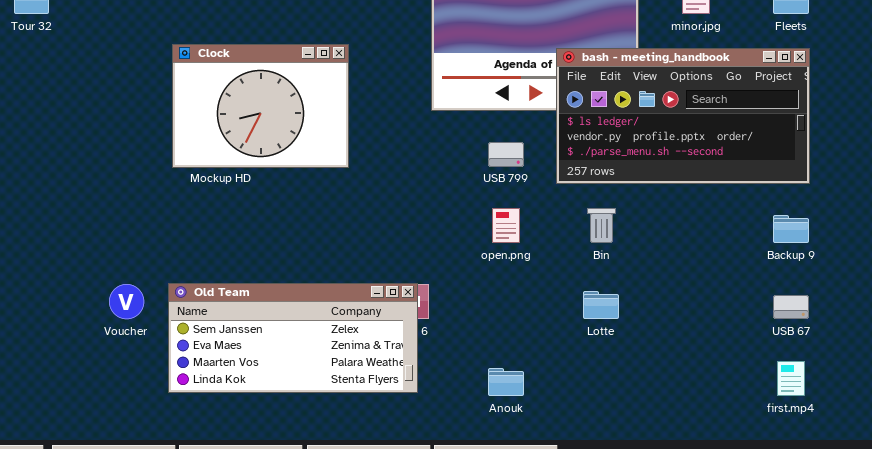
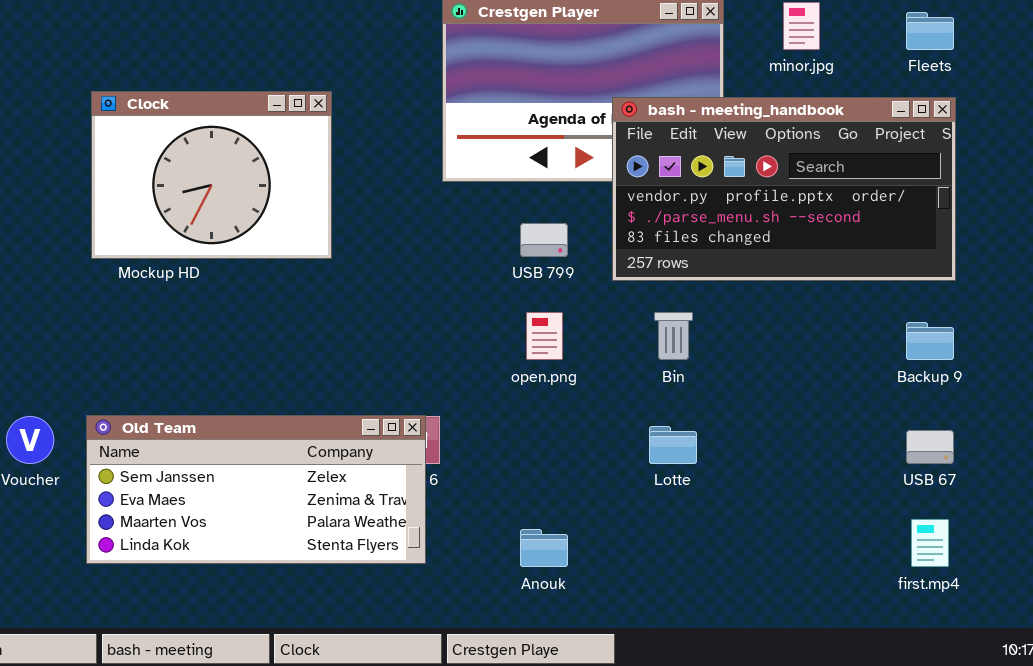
bash - meeting_handbook: [556,48,810,184] -> [612,97,956,281], scrolled down 1 row

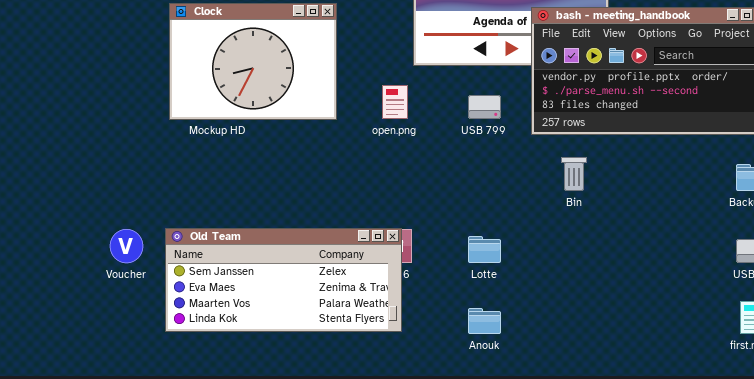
open.png: [526,312,563,360] -> [382,85,408,119], moved
Lotte: [649,426,697,464] -> [468,236,501,263], moved

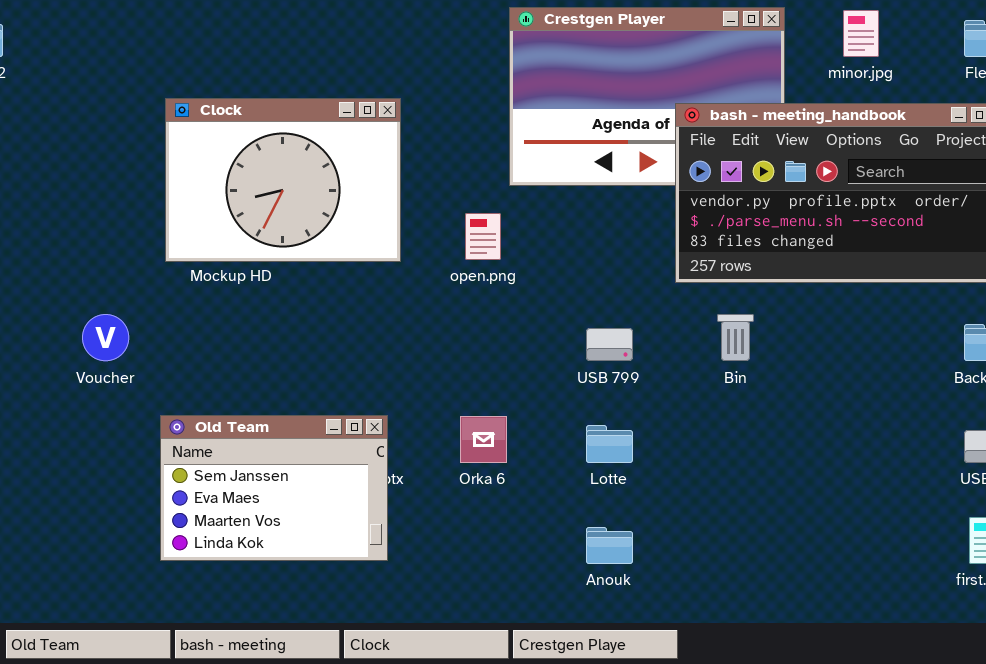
USB 799: [468,95,501,119] -> [586,328,633,361], moved
Old Team: [165,228,402,332] -> [160,415,388,561], resized
Voucher: [110,229,143,263] -> [82,314,129,361], moved

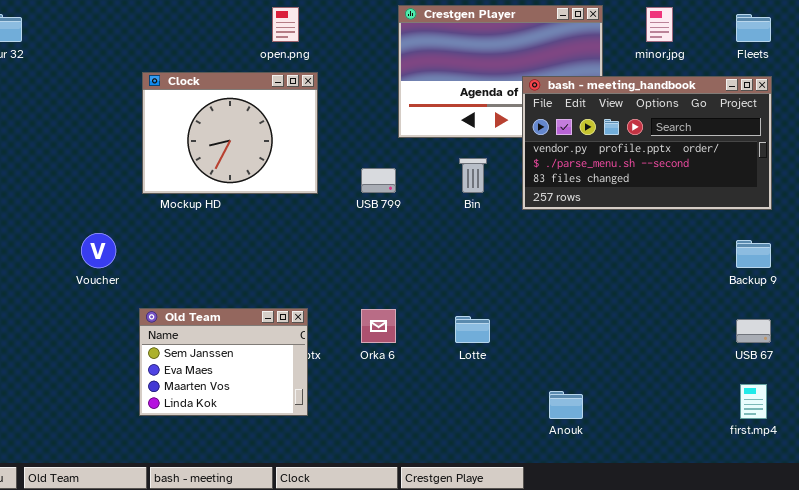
open.png: [465,213,501,260] -> [272,7,299,42], moved
Bin: [717,314,754,361] -> [459,158,487,193], moved
USB 799: [586,328,633,361] -> [361,168,396,193], moved
Anouk: [586,527,633,564] -> [549,391,583,419], moved

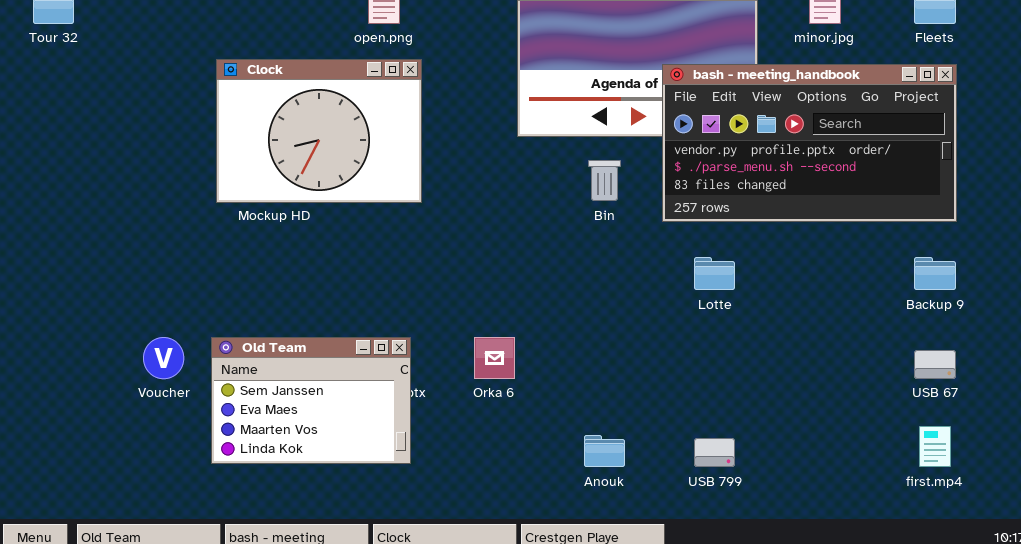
USB 799: [361,168,396,193] -> [694,438,735,467], moved
Voucher: [81,233,116,268] -> [143,337,184,379], moved
Lotte: [455,316,490,343] -> [694,257,735,290], moved
Anouk: [549,391,583,419] -> [584,435,625,467], moved

